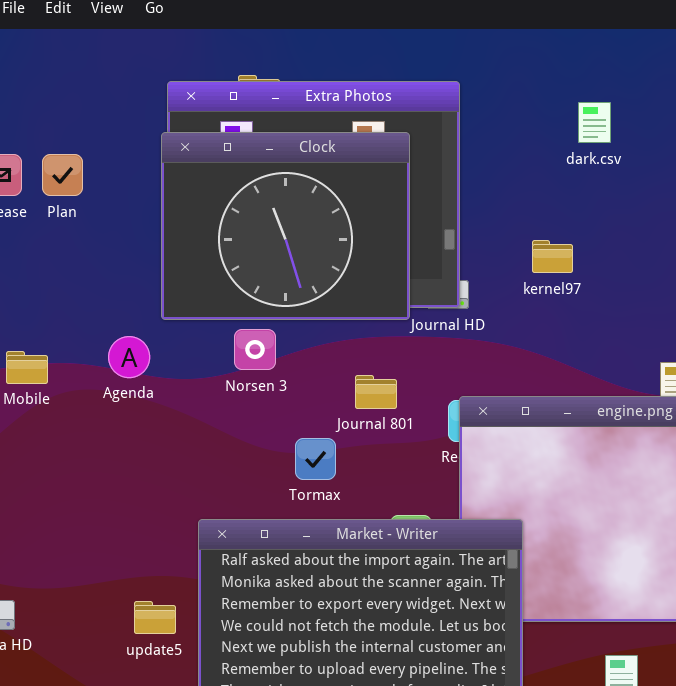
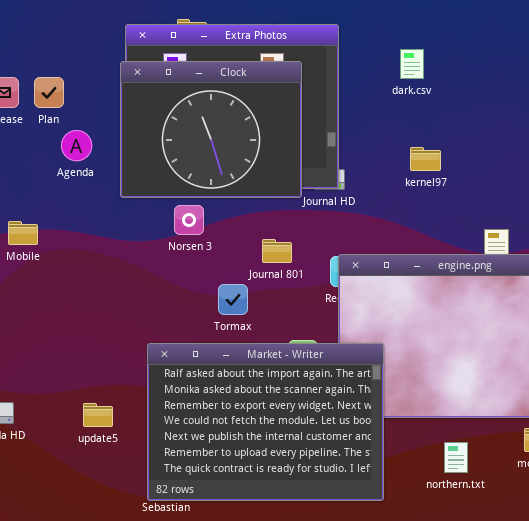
dark.csv: [578,102,611,143] -> [400,49,424,79], moved
kernel97: [532,240,573,273] -> [410,147,441,171], moved
Agenda: [108,336,150,378] -> [61,130,92,161], moved
update5: [134,601,176,634] -> [83,403,113,427], moved

